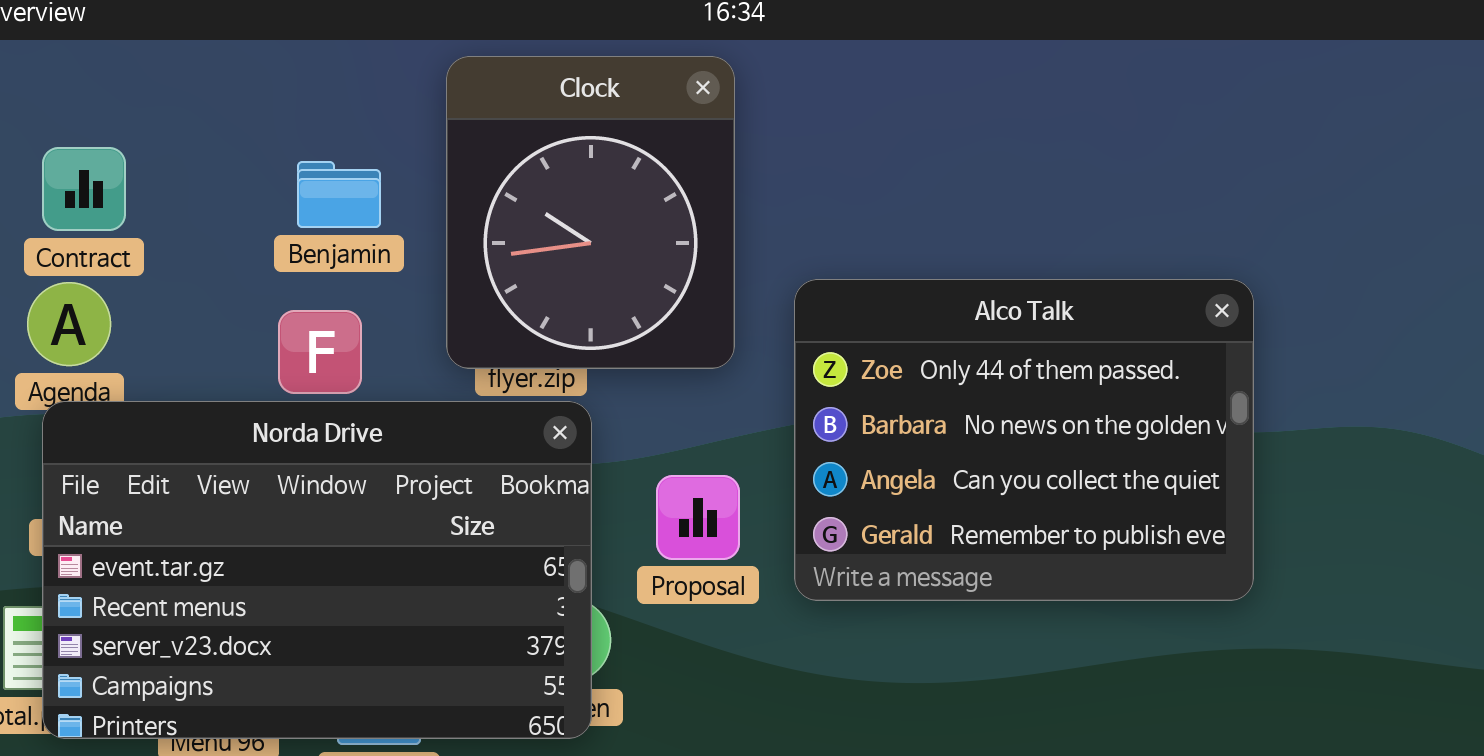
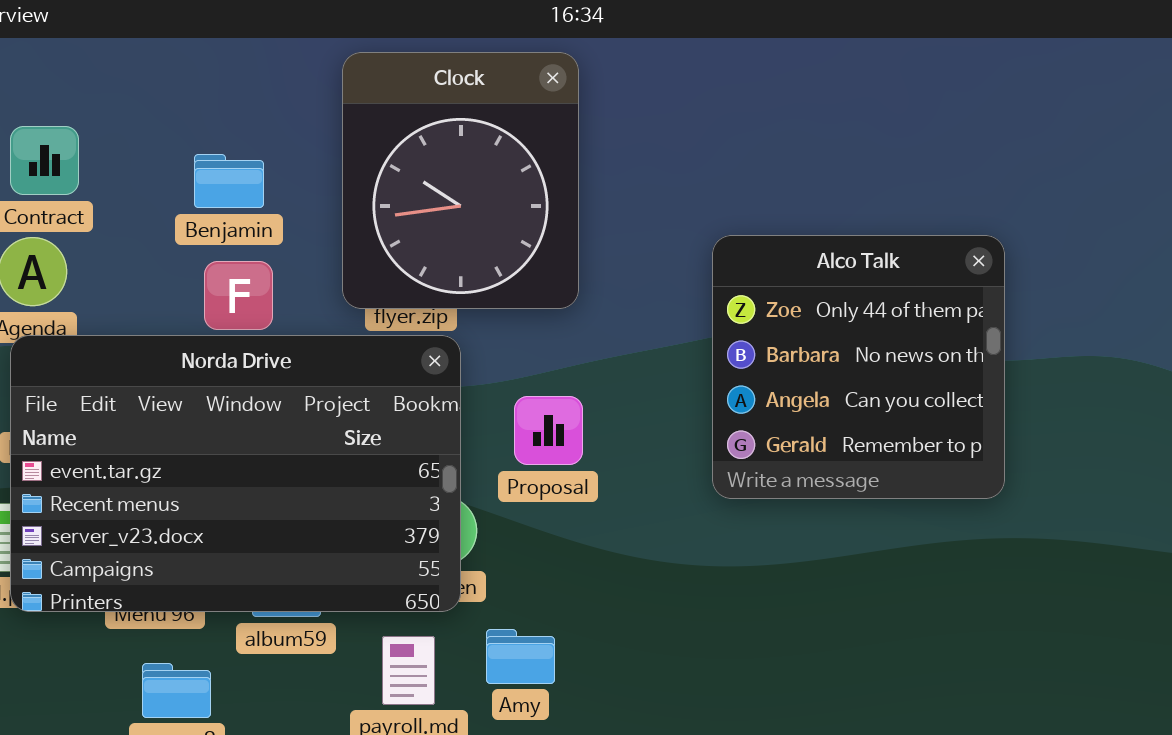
Benjamin: [297,161,381,228] -> [194,154,264,208], moved
Alco Talk: [794,279,1254,601] -> [712,235,1005,499], resized

